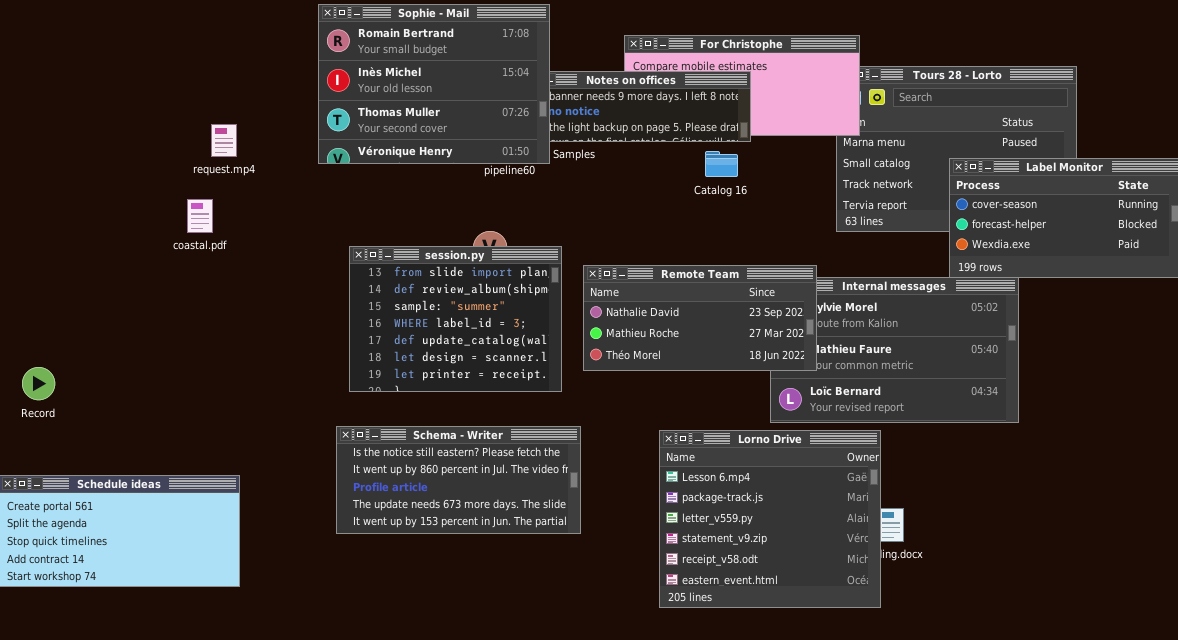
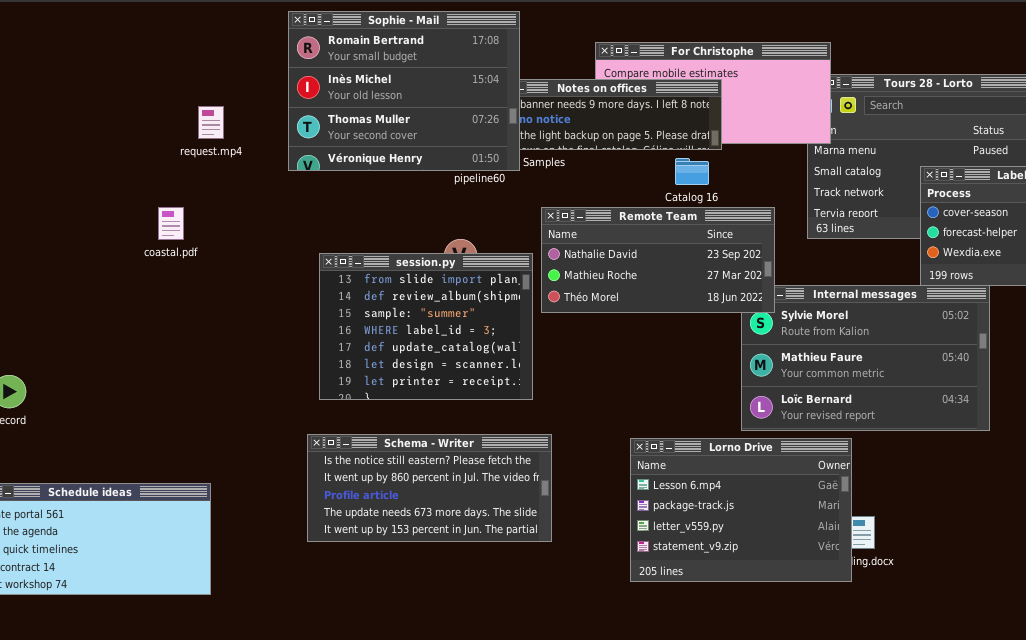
request.mp4: [211,124,237,157] -> [198,106,224,139], moved
Remote Team: [583,265,817,371] -> [541,207,775,313], moved
Lorno Drive: [659,430,881,608] -> [630,438,852,582], resized

